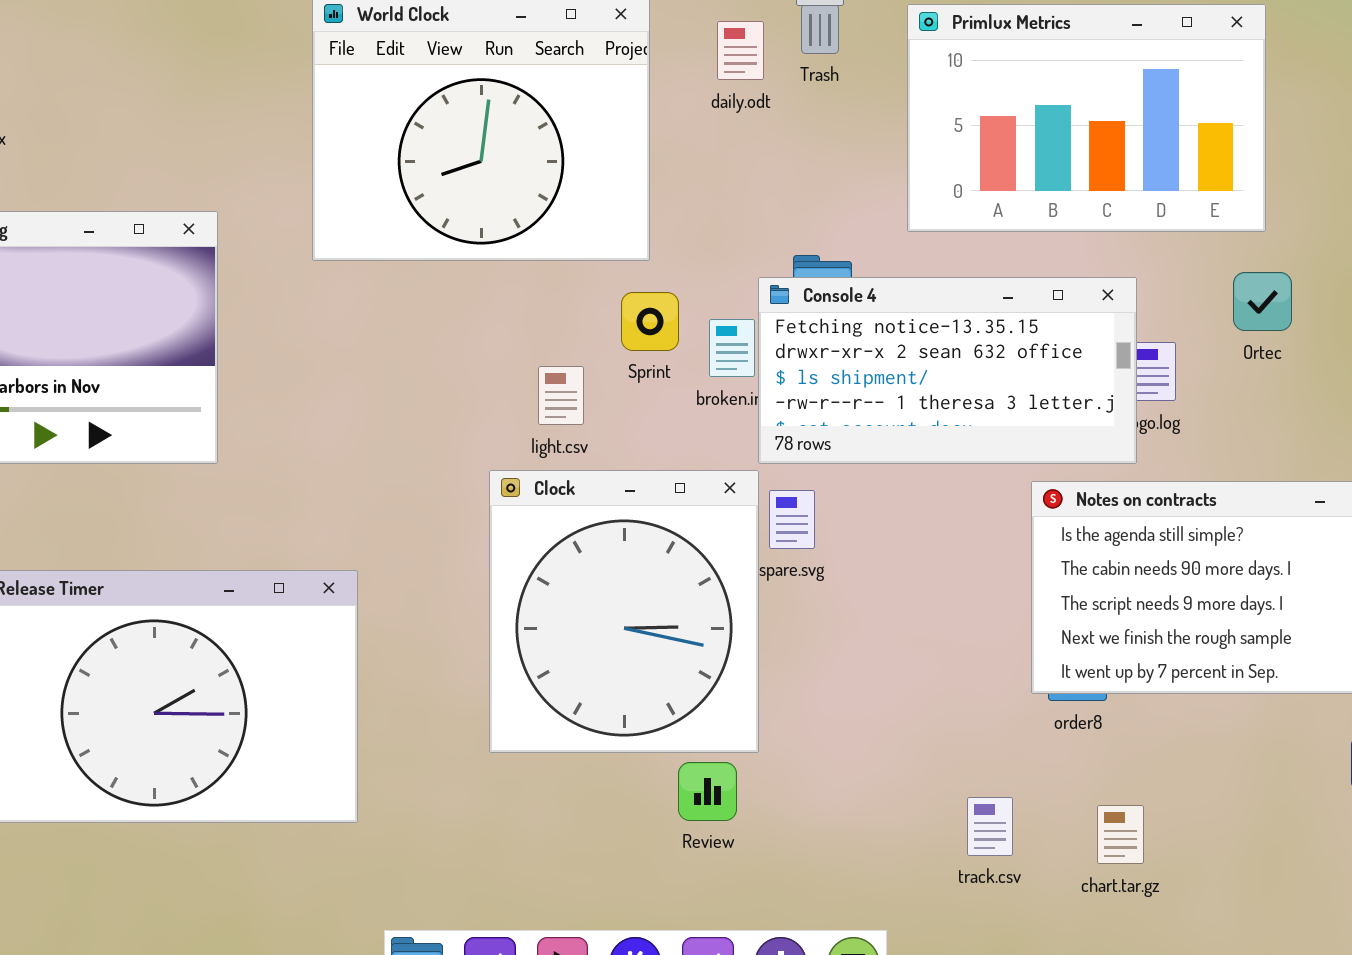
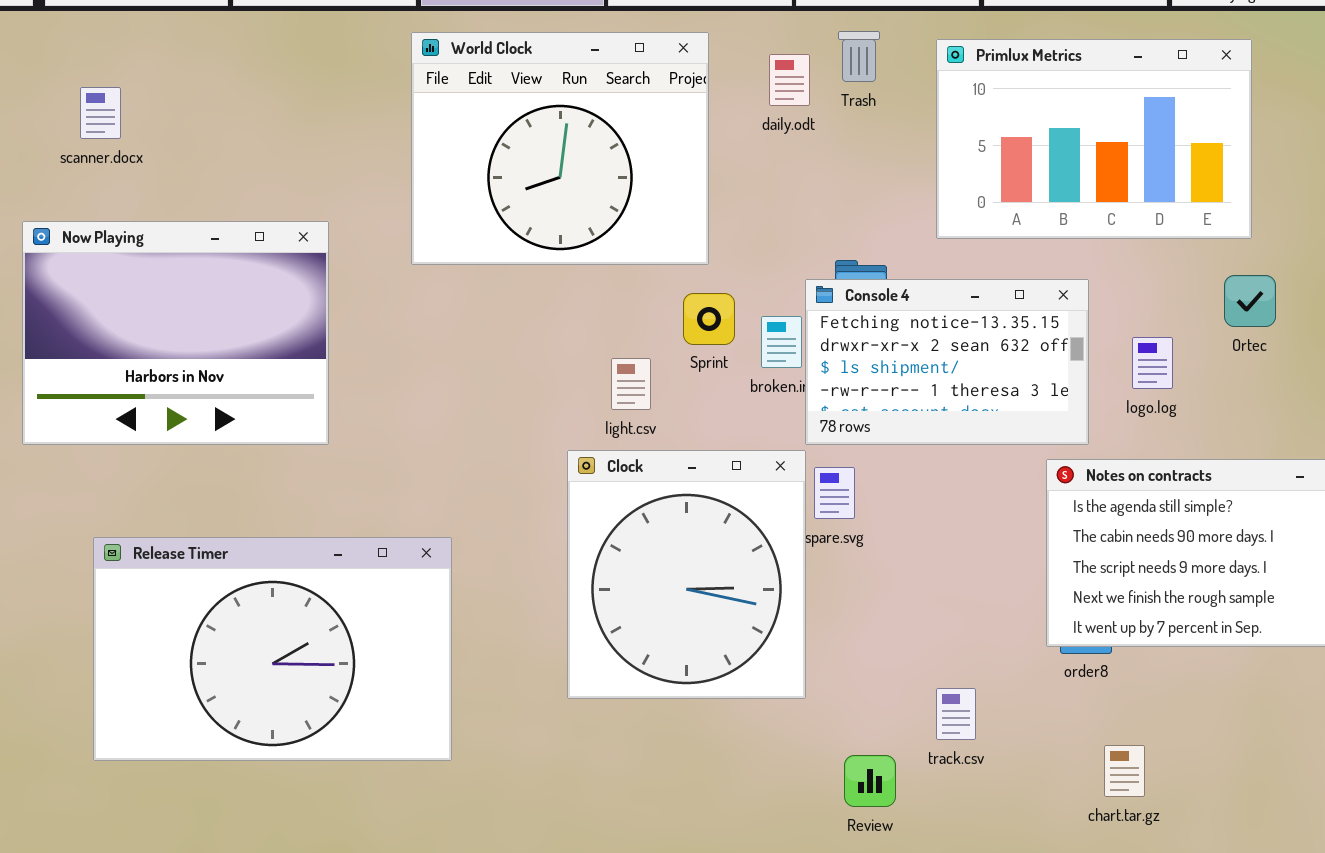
Console 4: [758,277,1137,464] -> [805,279,1089,445], resized
Review: [678,762,737,821] -> [844,755,896,807], moved
track.csv: [967,797,1013,856] -> [936,688,976,740], moved

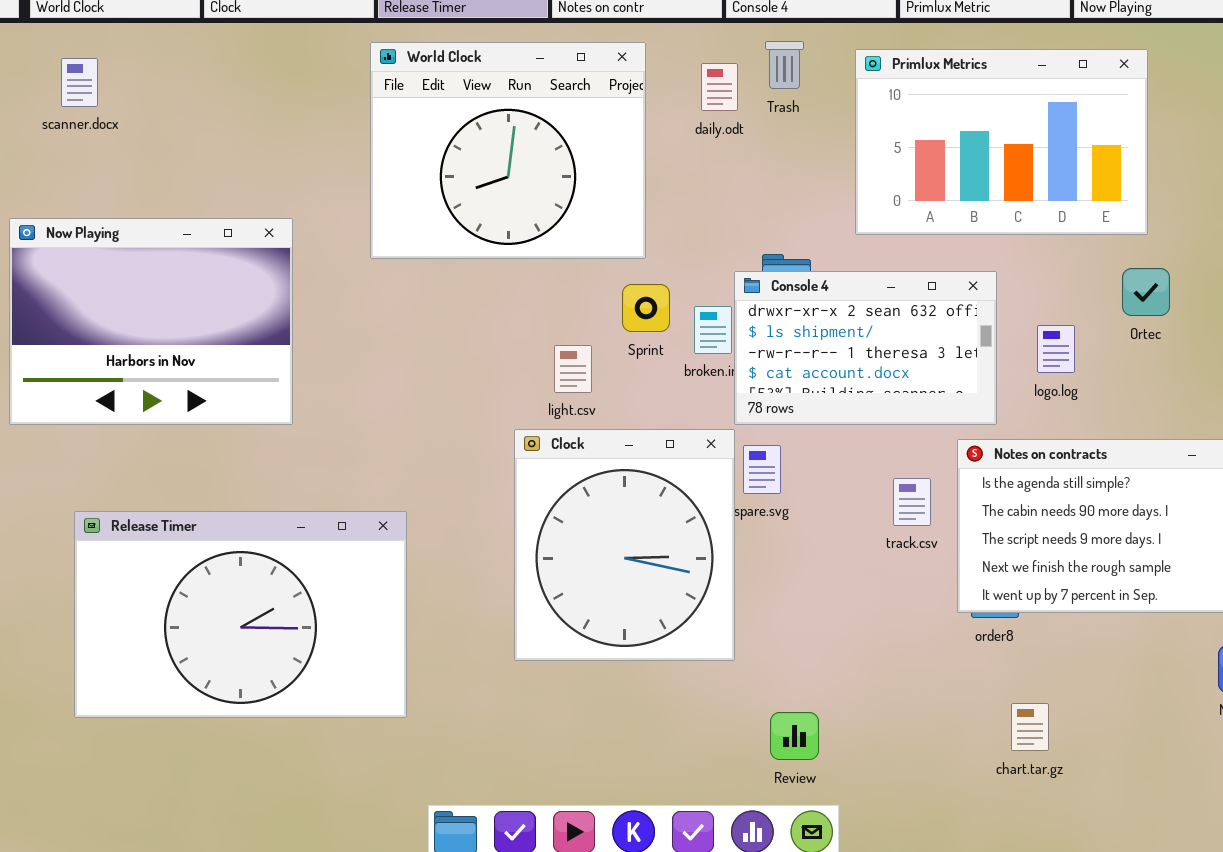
scanner.docx: [80,87,121,139] -> [61,58,98,107], moved
Console 4: [805,279,1089,445] -> [734,271,997,425], scrolled down 1 row
track.csv: [936,688,976,740] -> [893,478,931,526], moved

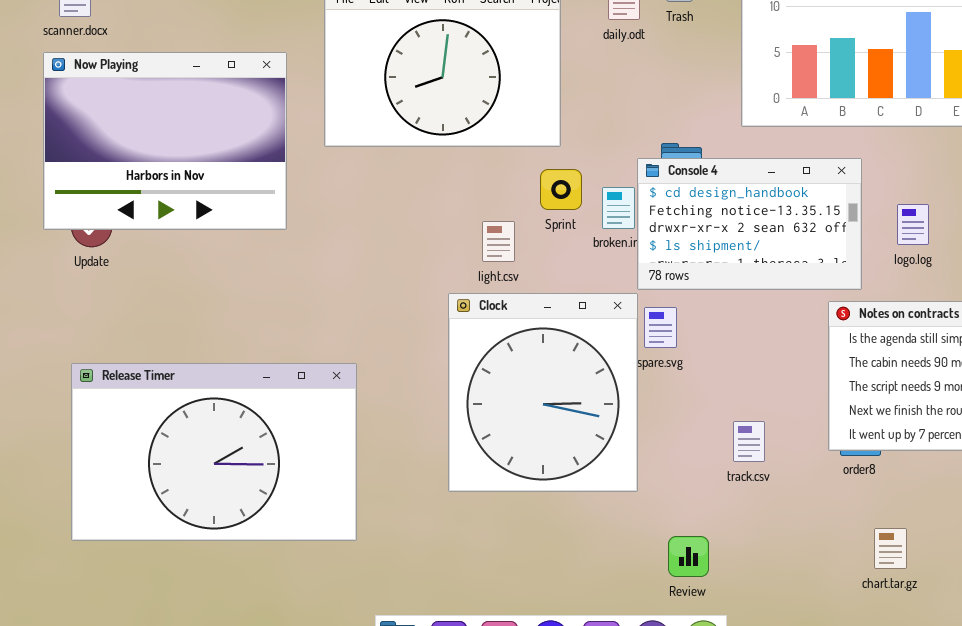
Now Playing: [9,218,293,425] -> [43,52,287,230], moved
Console 4: [734,271,997,425] -> [637,158,862,290], scrolled up 2 rows
track.csv: [893,478,931,526] -> [733,421,765,462], moved

